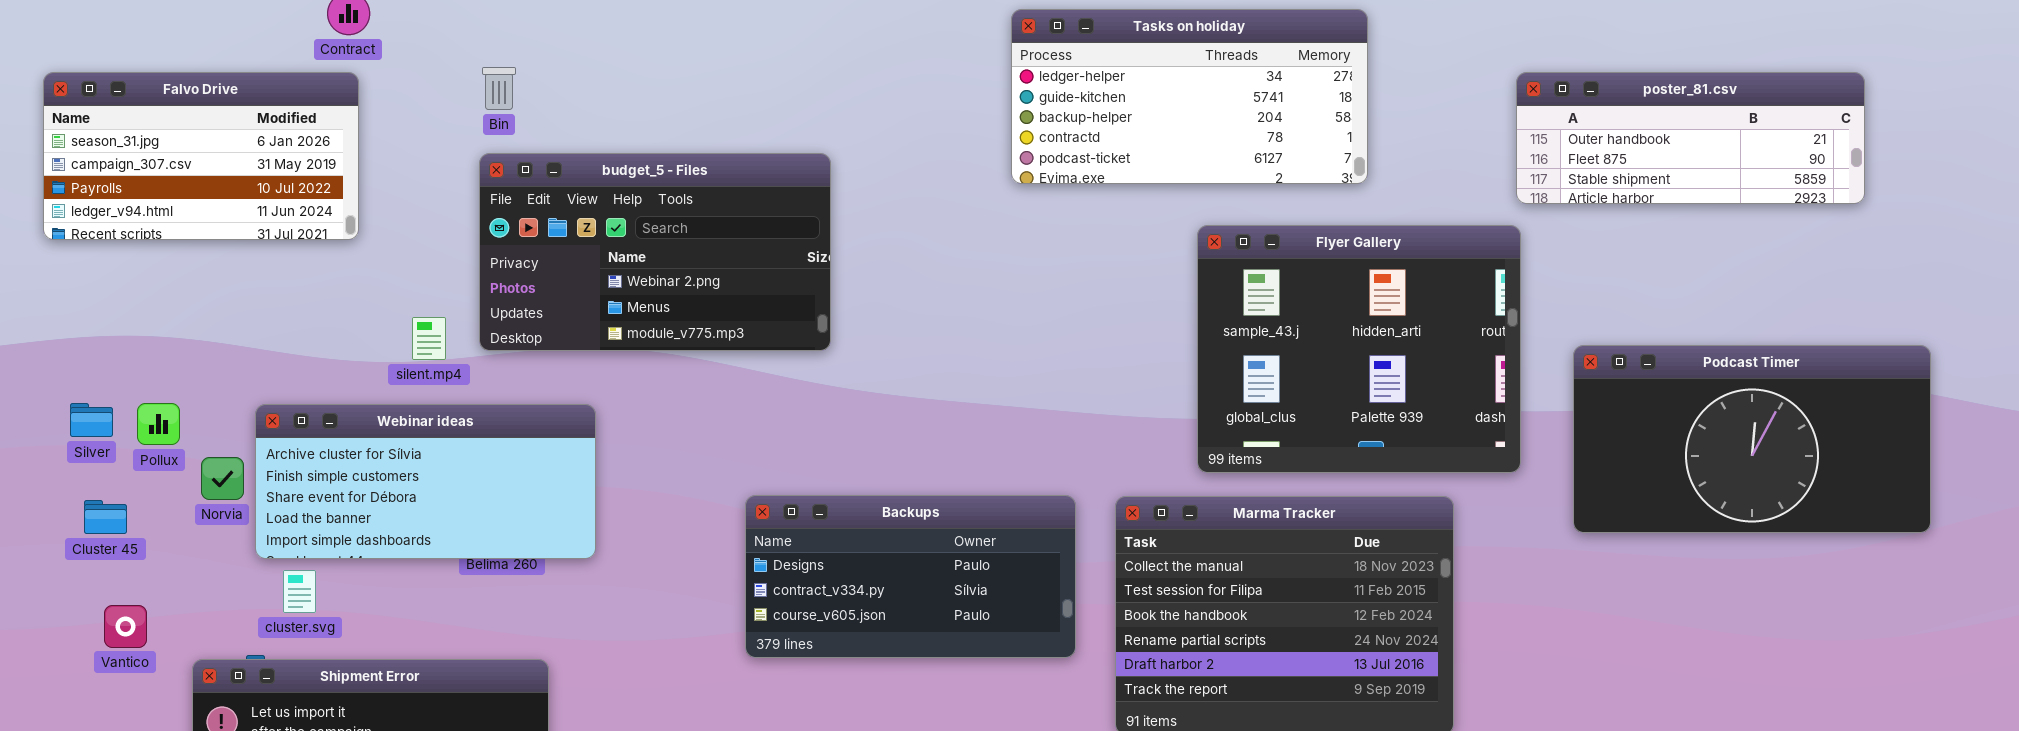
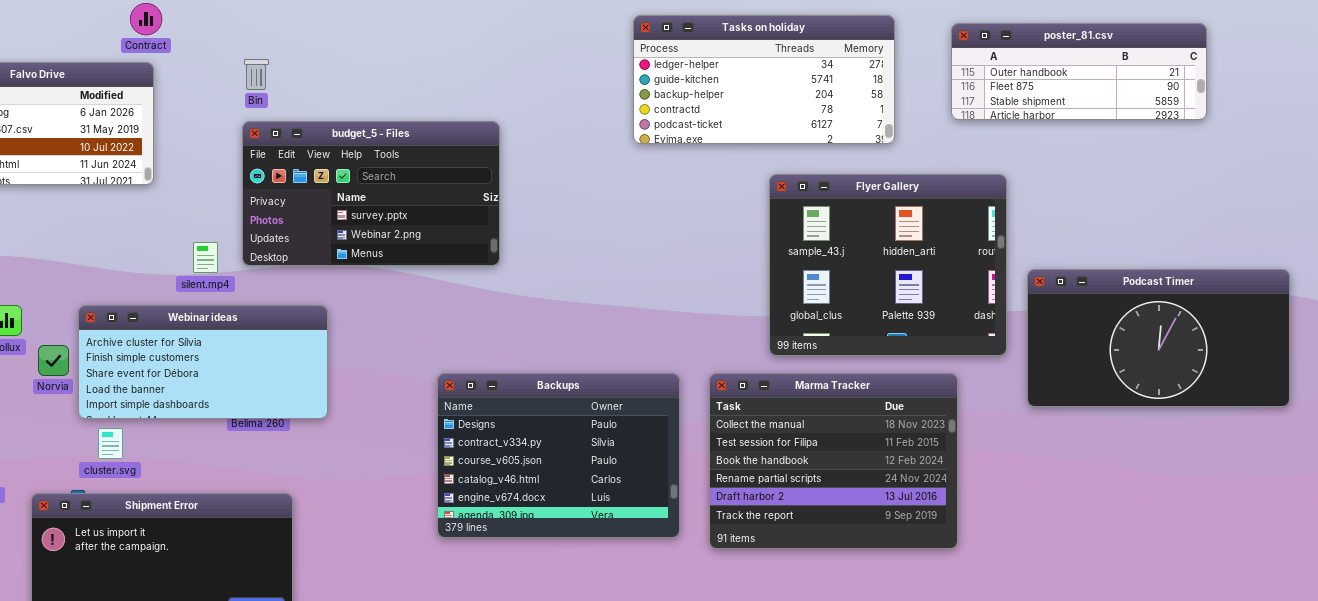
poster_81.csv: [1516,72,1865,204] -> [951,23,1207,120], moved
budget_5 - Files: [479,153,831,351] -> [242,121,500,266], scrolled up 1 row
Podcast Timer: [1573,345,1931,533] -> [1027,269,1290,407], moved
Backups: [745,495,1076,658] -> [437,373,680,538], resized

